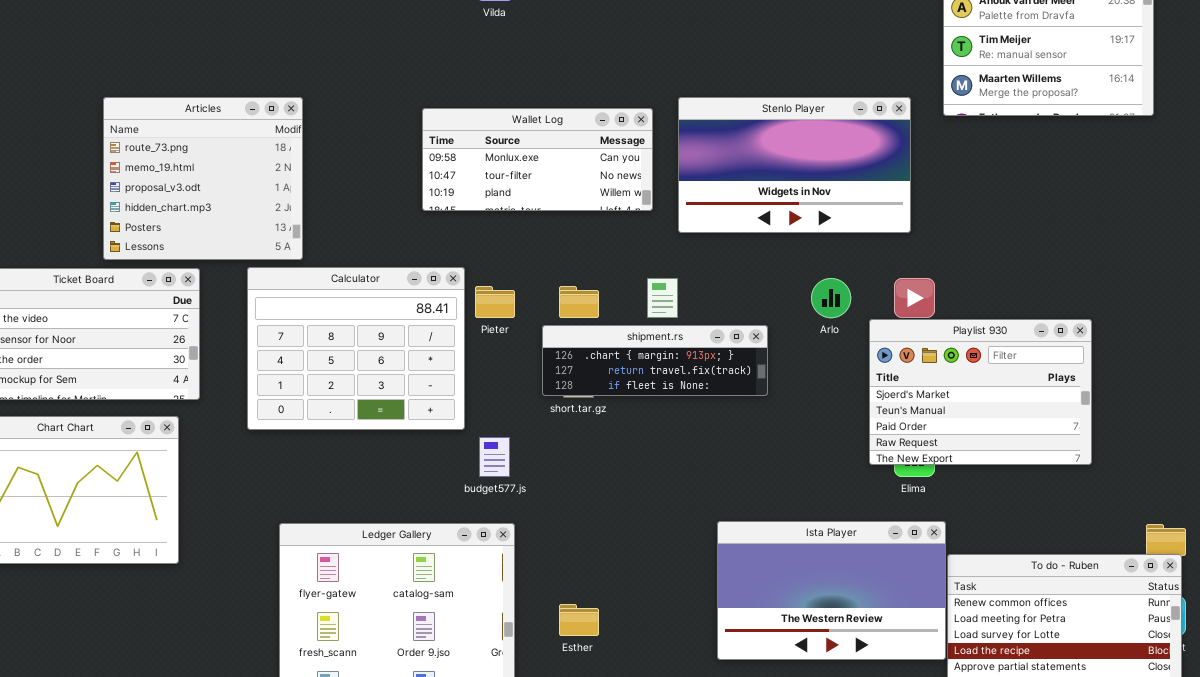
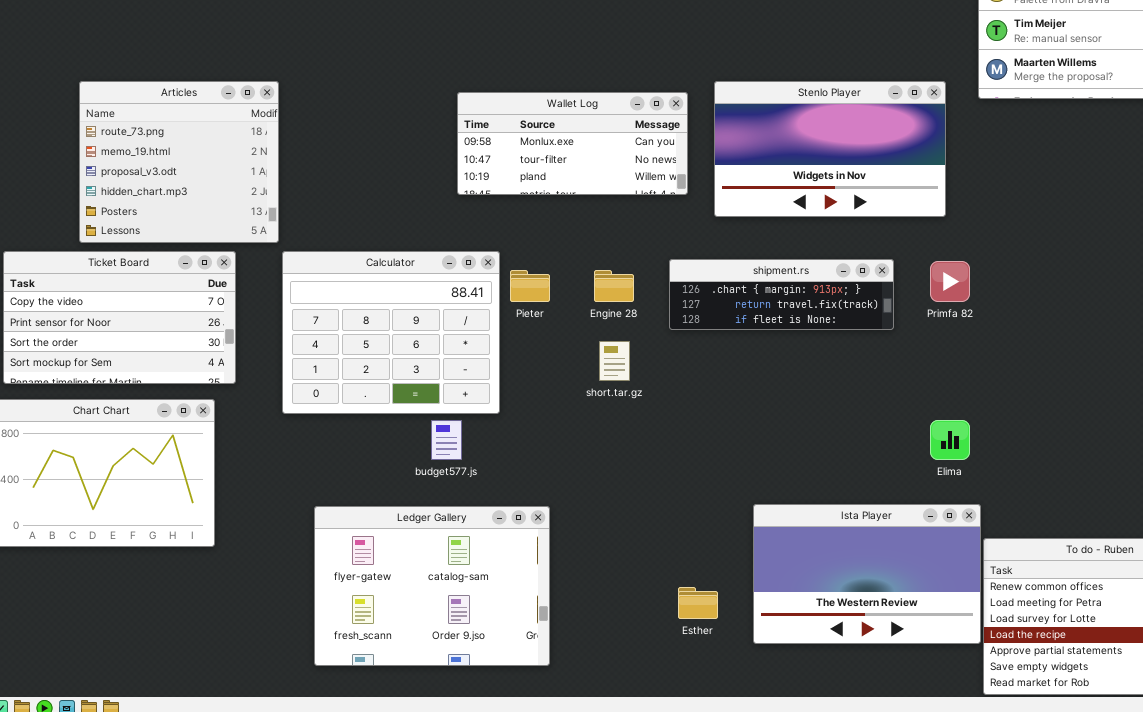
Articles: [103,97,303,260] -> [79,81,279,243], moved
Playlist 930: [869,319,1092,465] -> none, closed
shipment.rs: [542,325,768,396] -> [669,259,894,330], moved
budget577.js: [479,437,510,477] -> [431,420,462,460], moved
Esther: [559,604,599,636] -> [678,587,718,619], moved

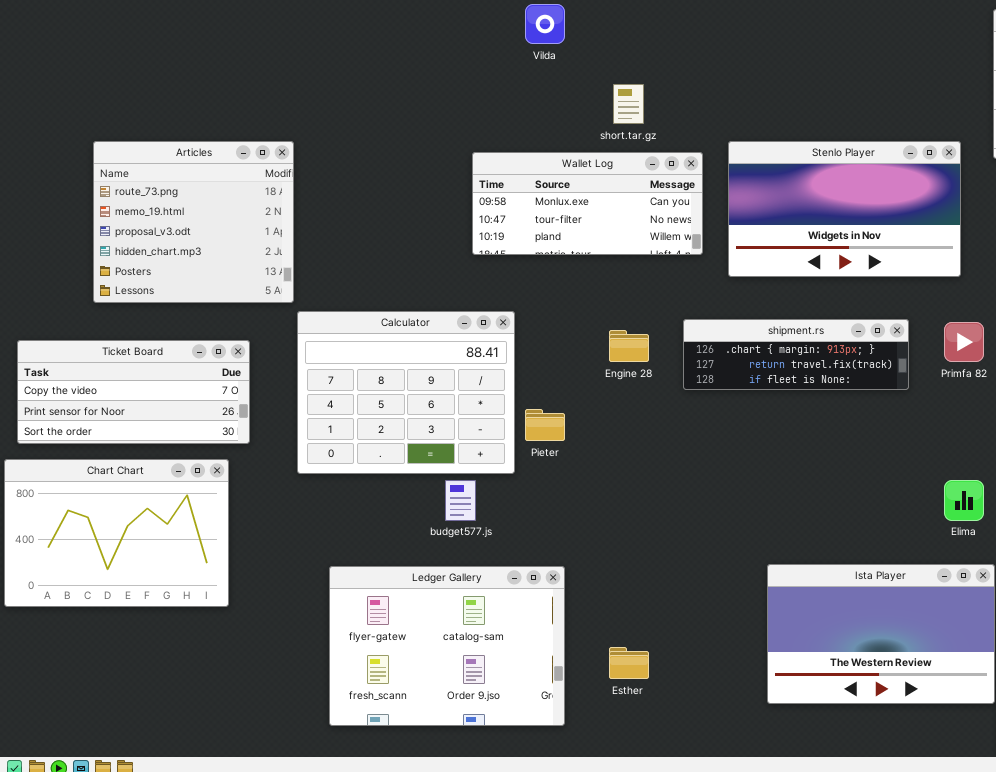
Ticket Board: [3,251,236,384] -> [17,340,250,444], resized
Pieter: [510,270,550,302] -> [525,409,565,441], moved
short.tar.gz: [599,341,630,381] -> [613,84,644,124], moved
Esther: [678,587,718,619] -> [609,647,649,679], moved

